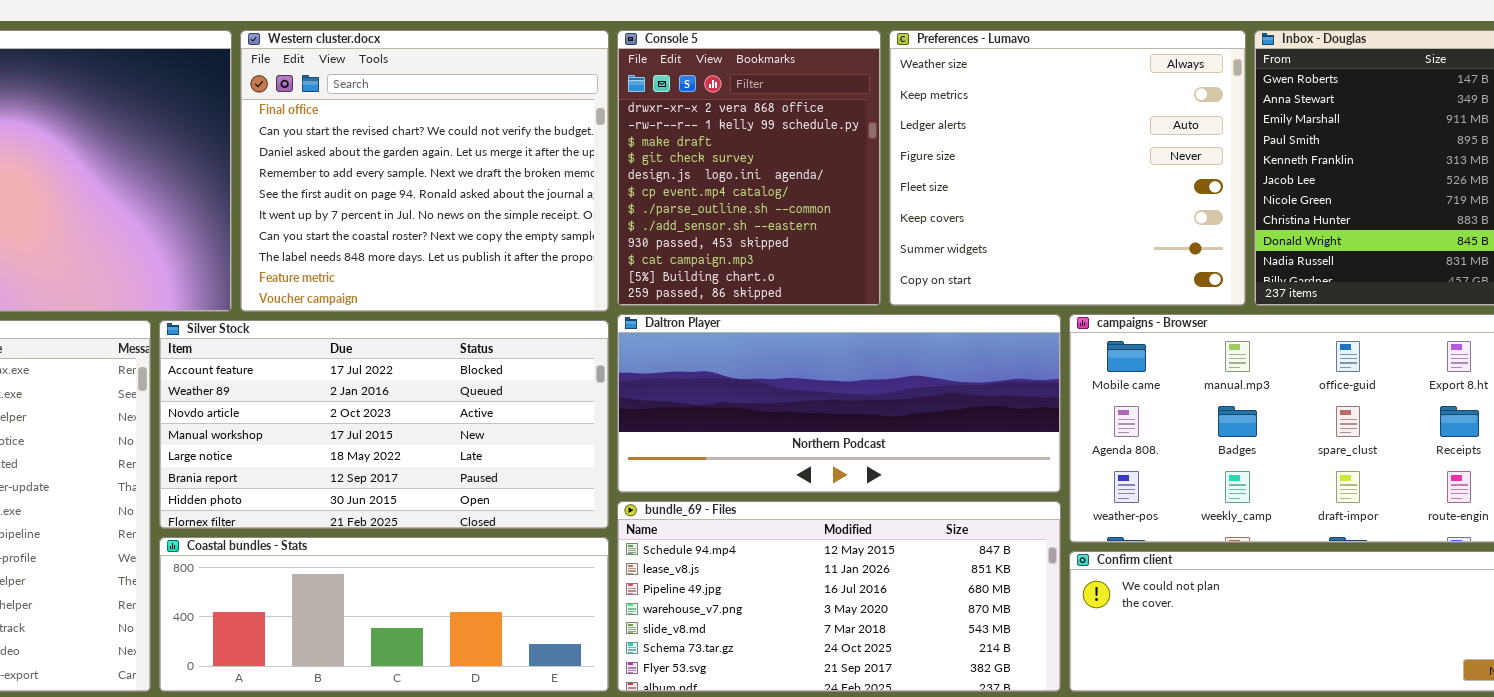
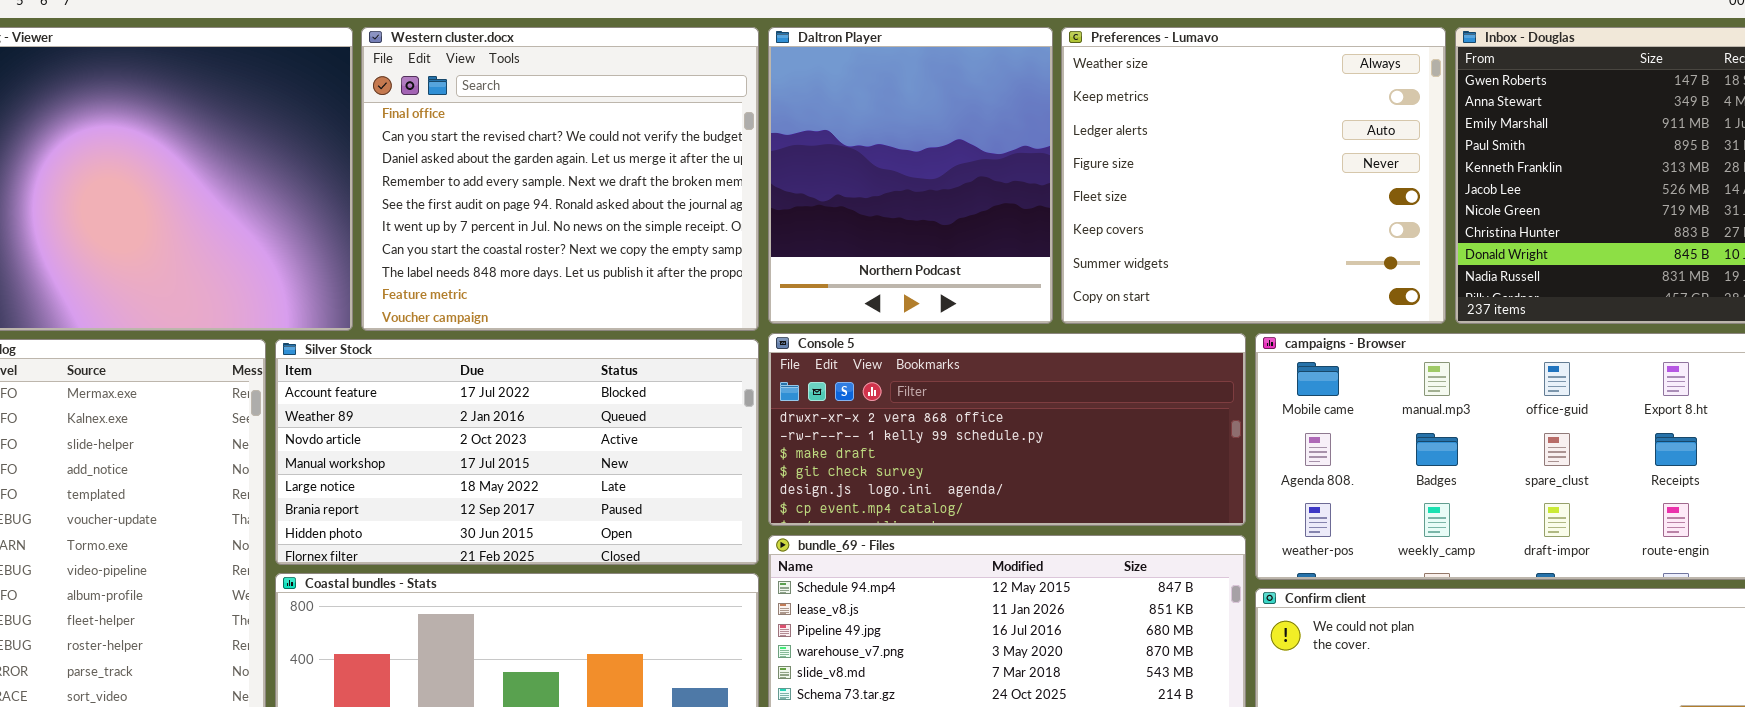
Console 5: [617,30,881,306] -> [768,333,1246,526], moved, resized
Daltron Player: [617,314,1061,493] -> [768,27,1053,324], moved, resized

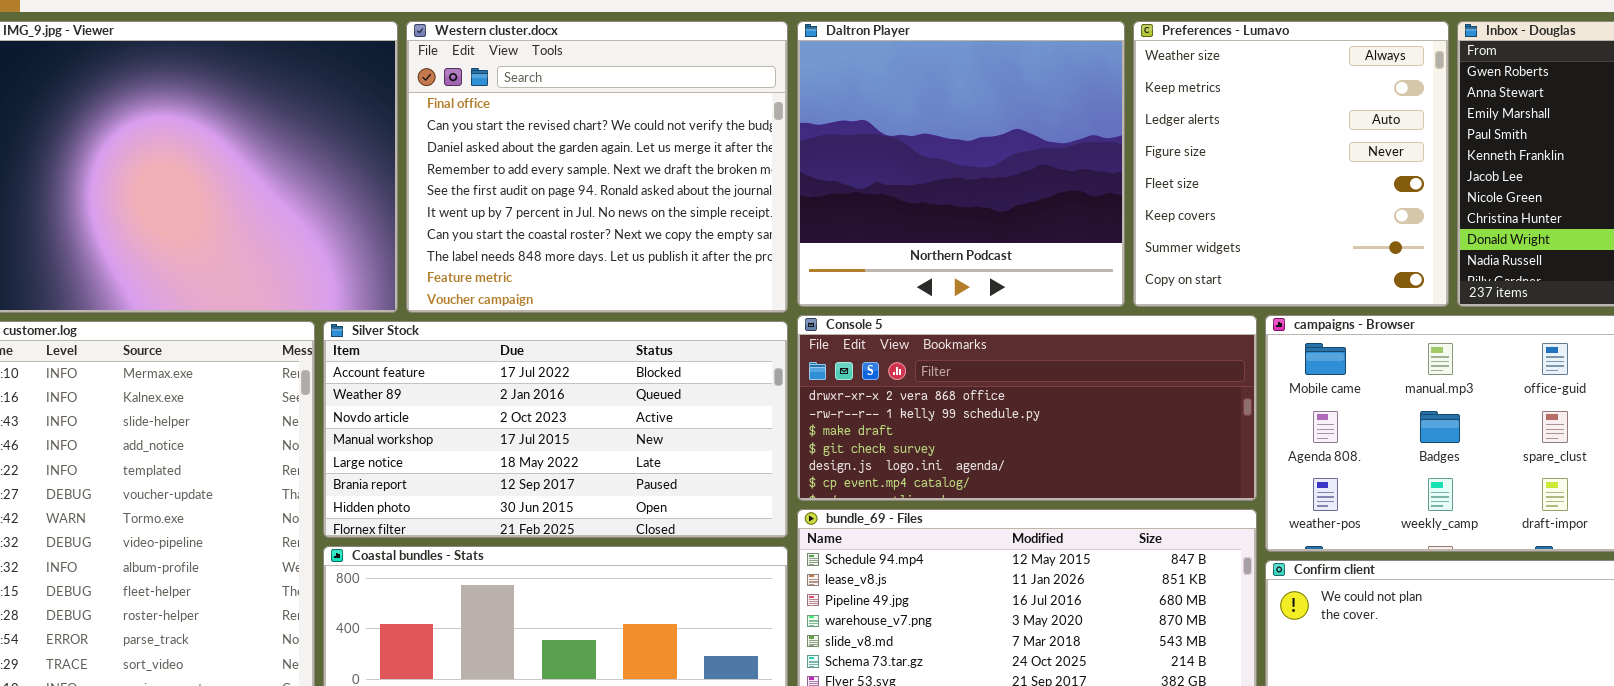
Daltron Player: [768,27,1053,324] -> [797,21,1125,307], resized
Preferences - Lumavo: [1061,27,1446,324] -> [1133,21,1449,307], resized

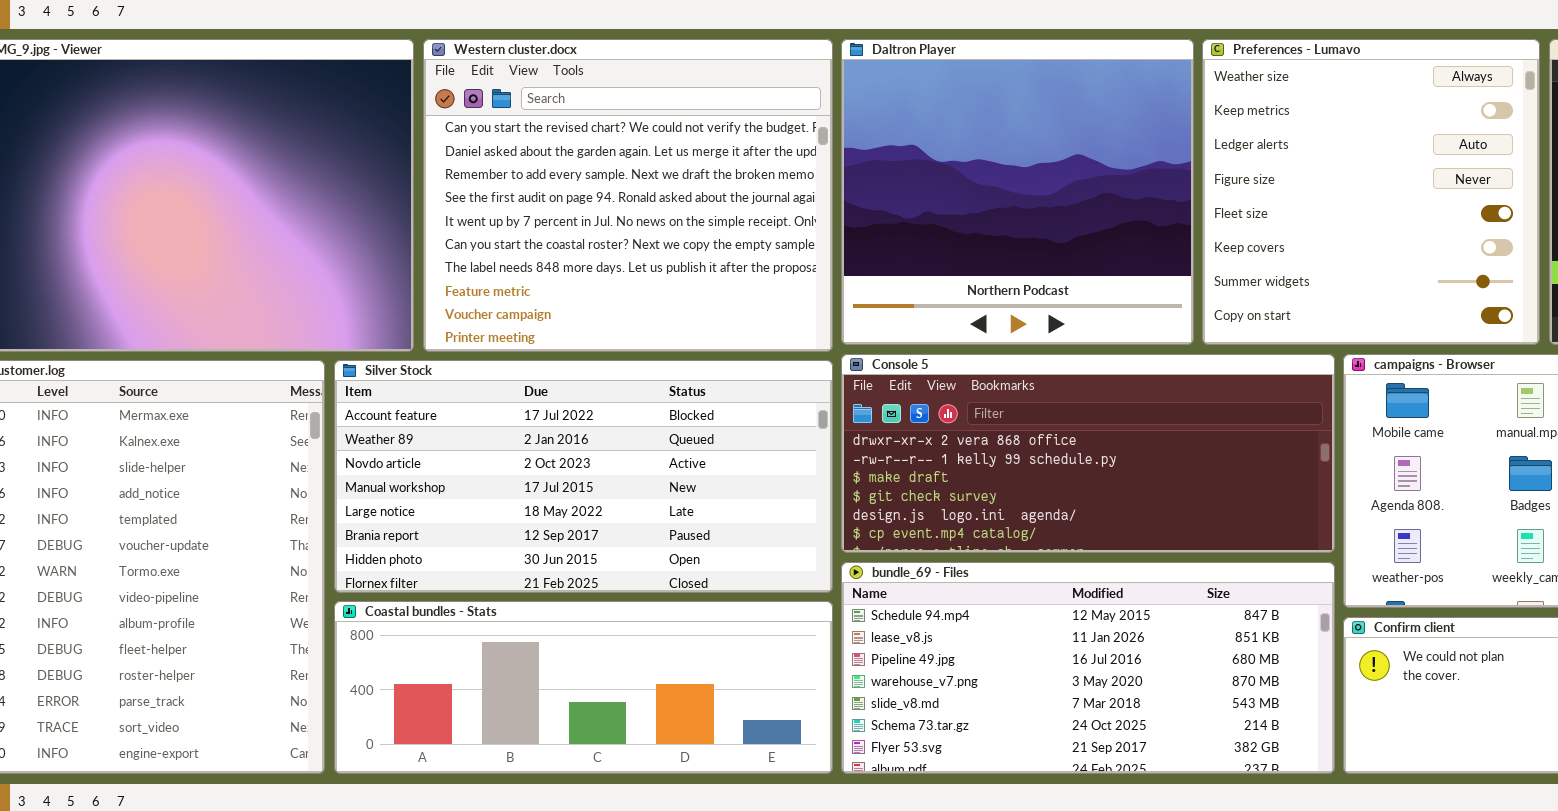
Western cluster.docx: [406,21,788,313] -> [423,39,833,352], scrolled down 1 row

